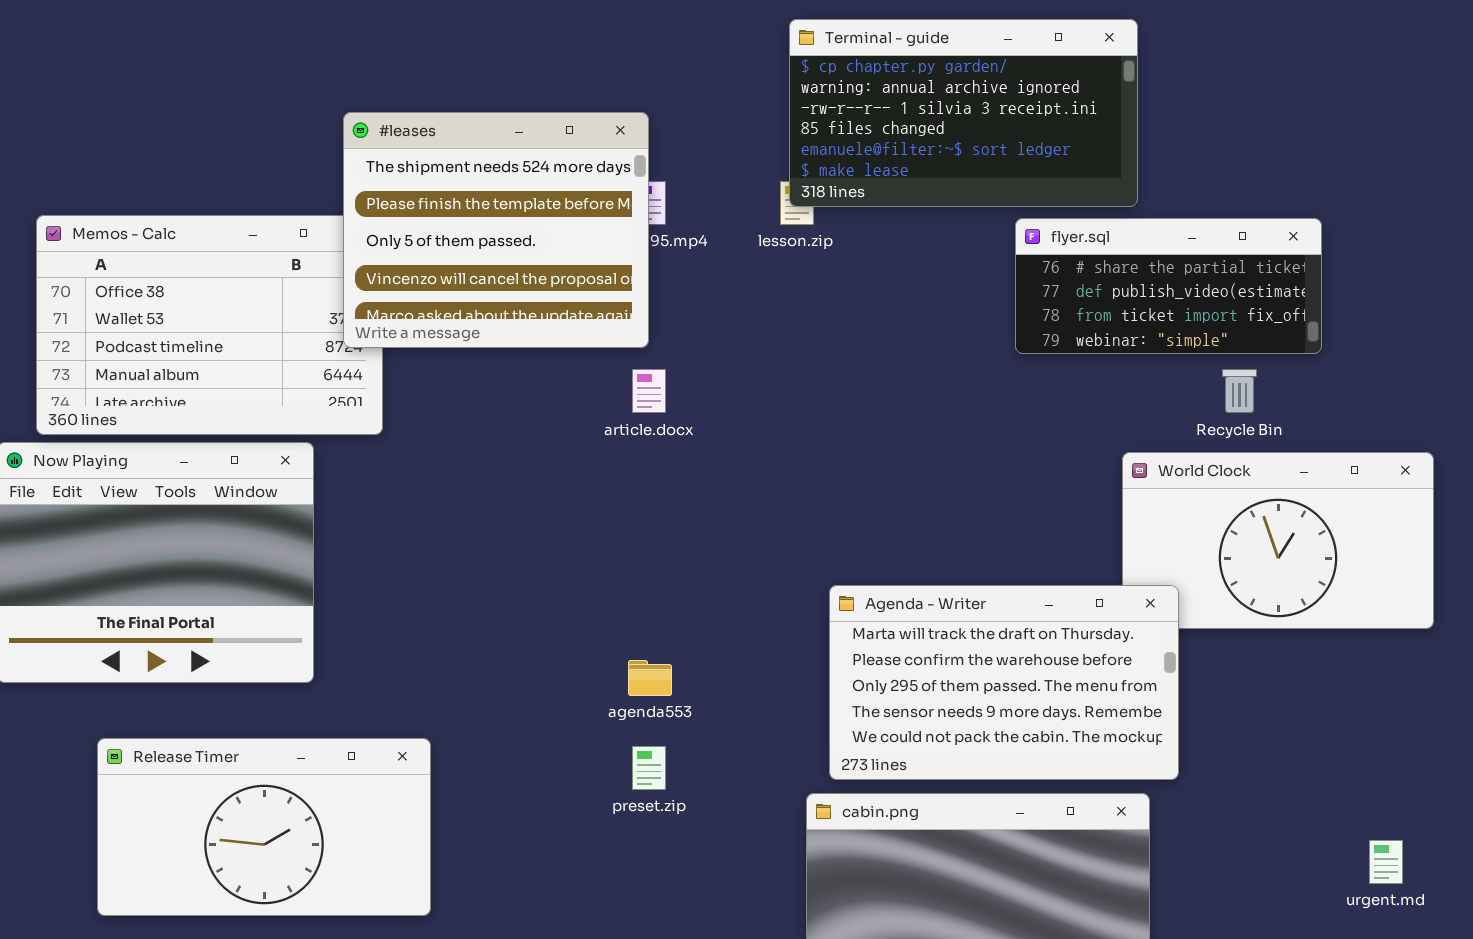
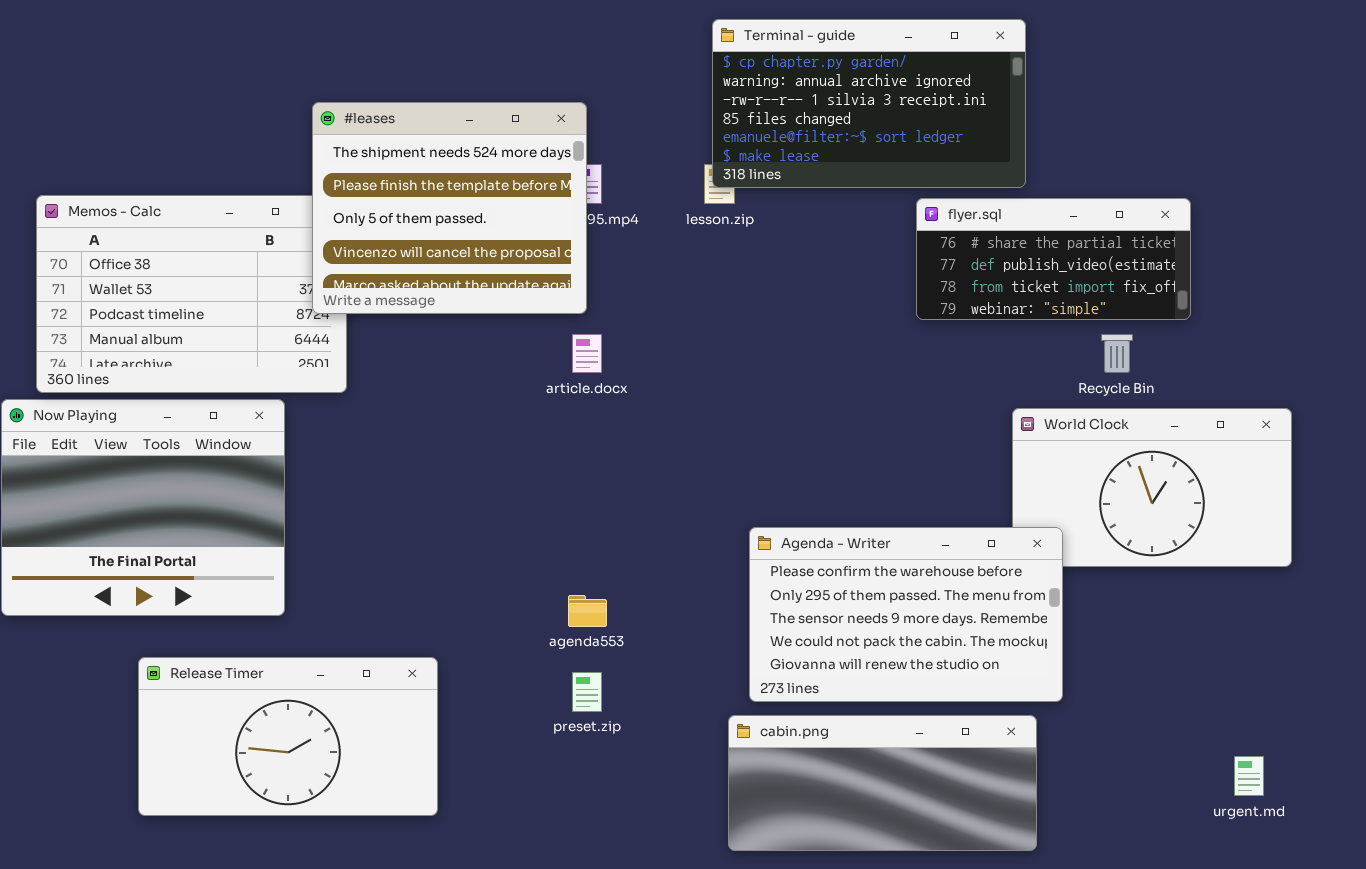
Agenda - Writer: [829,585,1179,780] -> [749,527,1063,702], scrolled down 1 row
Release Timer: [97,738,431,916] -> [138,657,438,816], moved

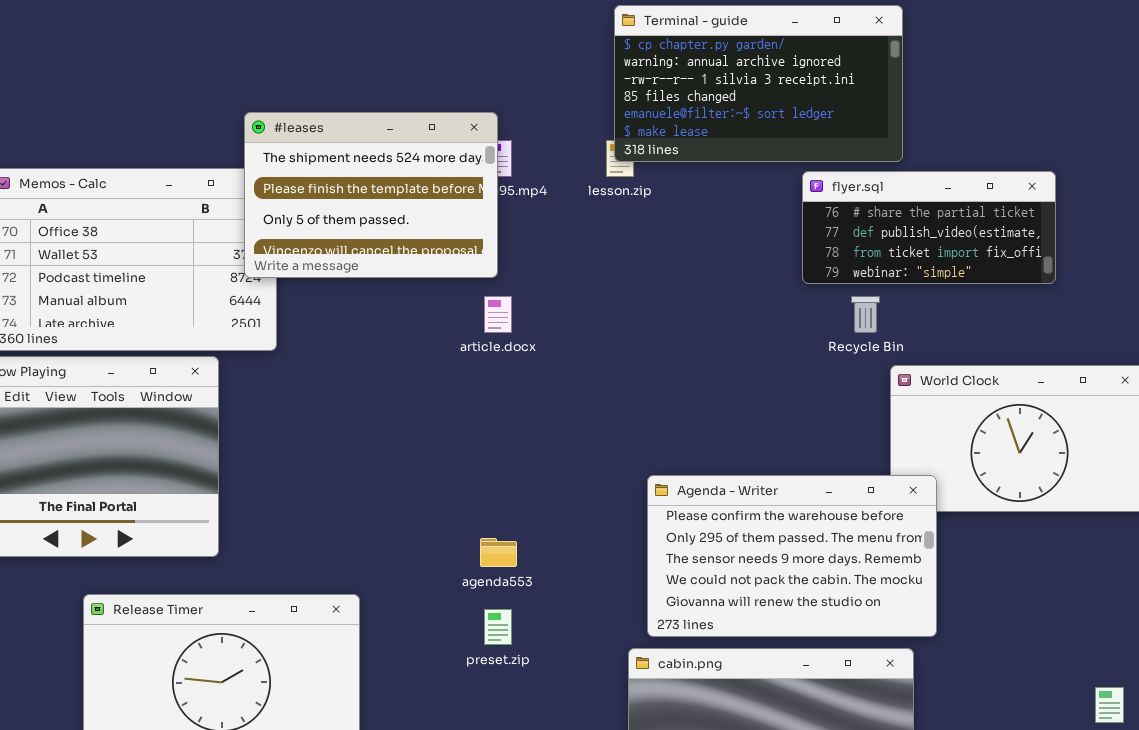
#leases: [312,102,587,314] -> [244,112,498,278], resized
Recycle Bin: [1101,334,1133,373] -> [851,296,880,333], moved

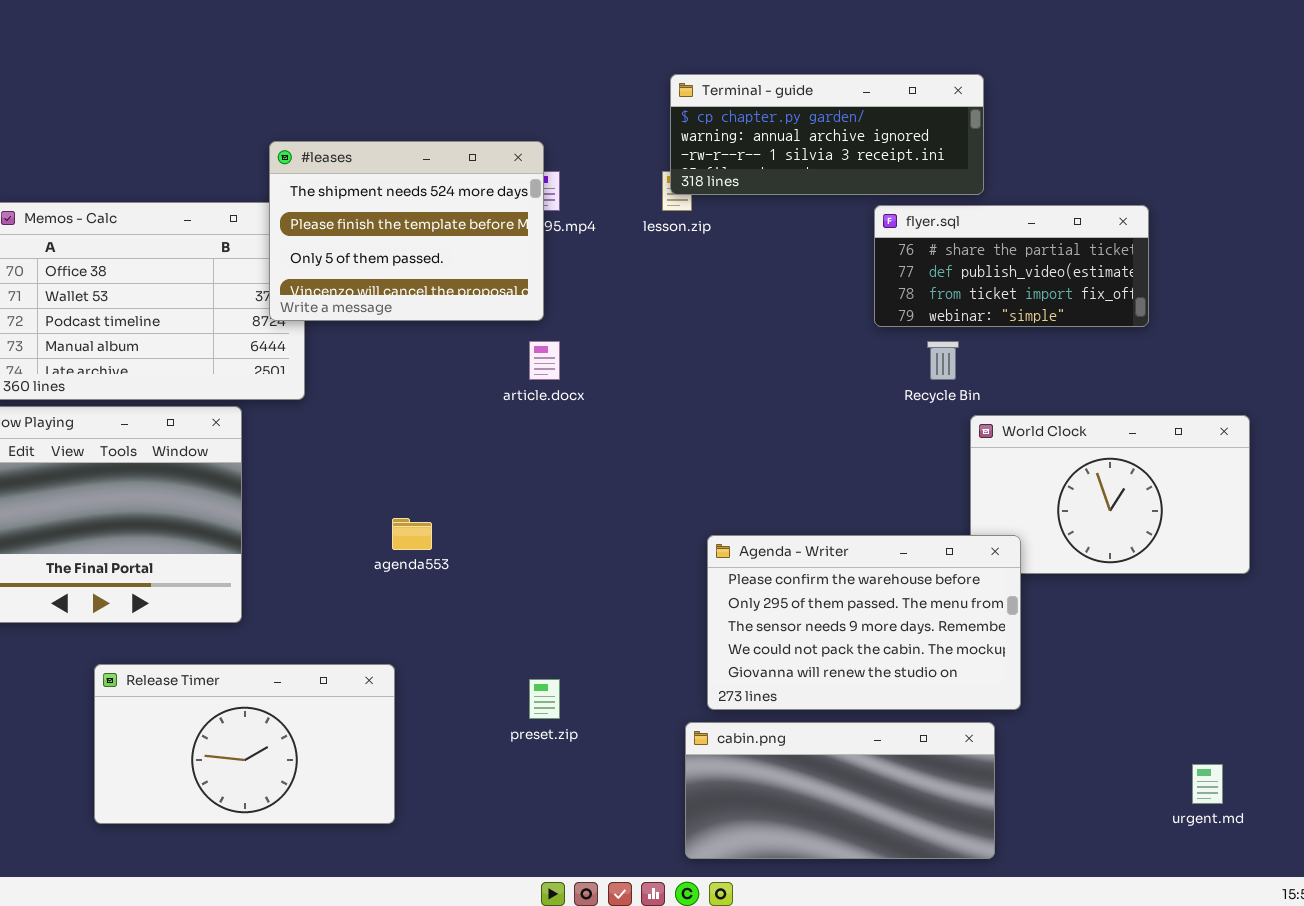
Terminal - guide: [614,5,903,162] -> [670,74,984,195], resized
agenda553: [480,538,517,567] -> [392,518,432,550], moved

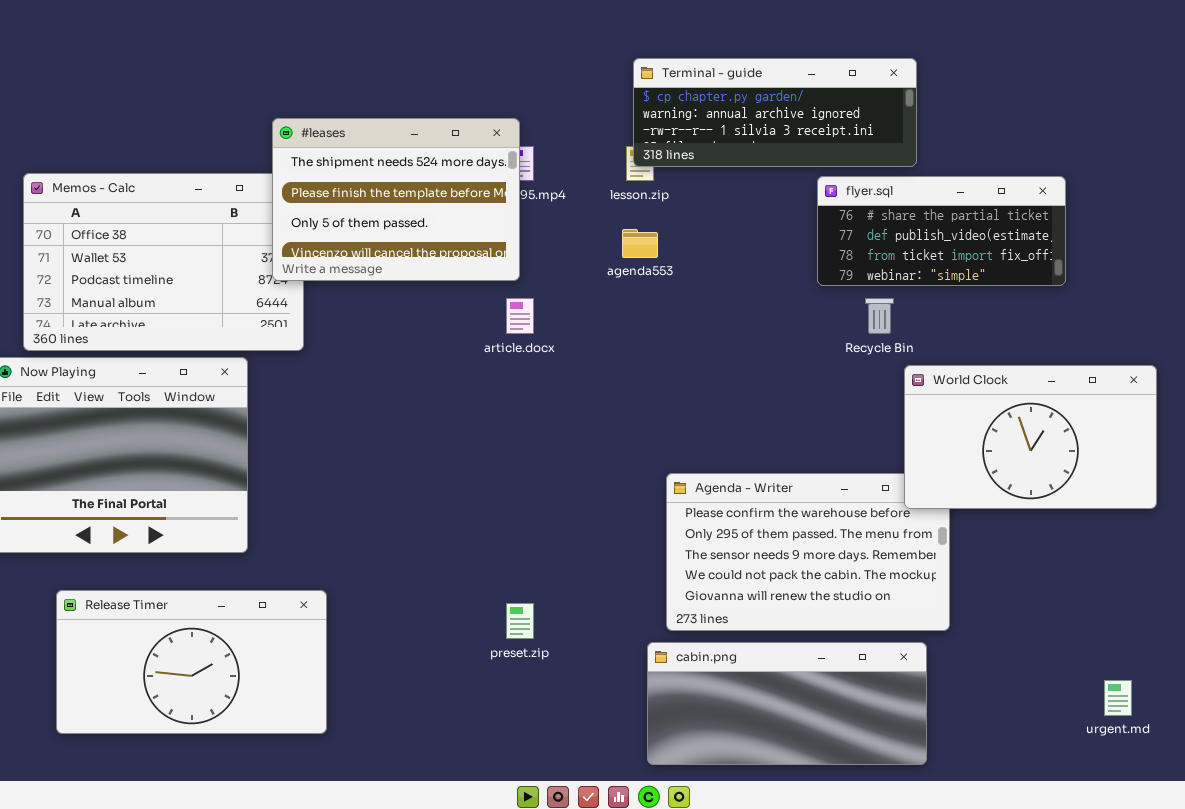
World Clock: [970,415,1250,574] -> [904,365,1157,509], raised
agenda553: [392,518,432,550] -> [622,229,658,258], moved
Release Timer: [94,664,395,824] -> [56,590,327,734], moved

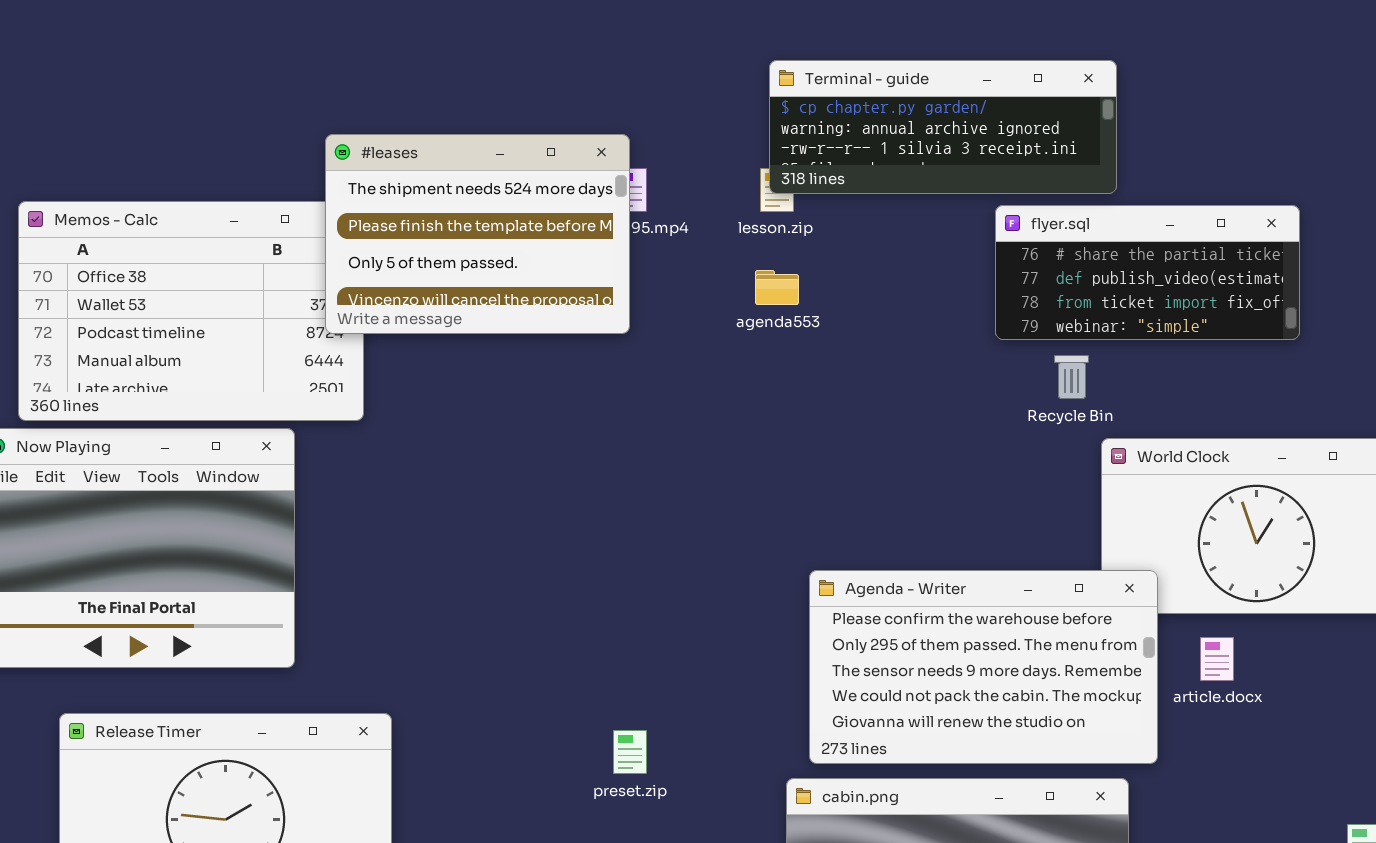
article.docx: [506,298,534,334] -> [1200,637,1234,681], moved
Agenda - Writer: [666,473,950,631] -> [809,570,1158,764], raised

